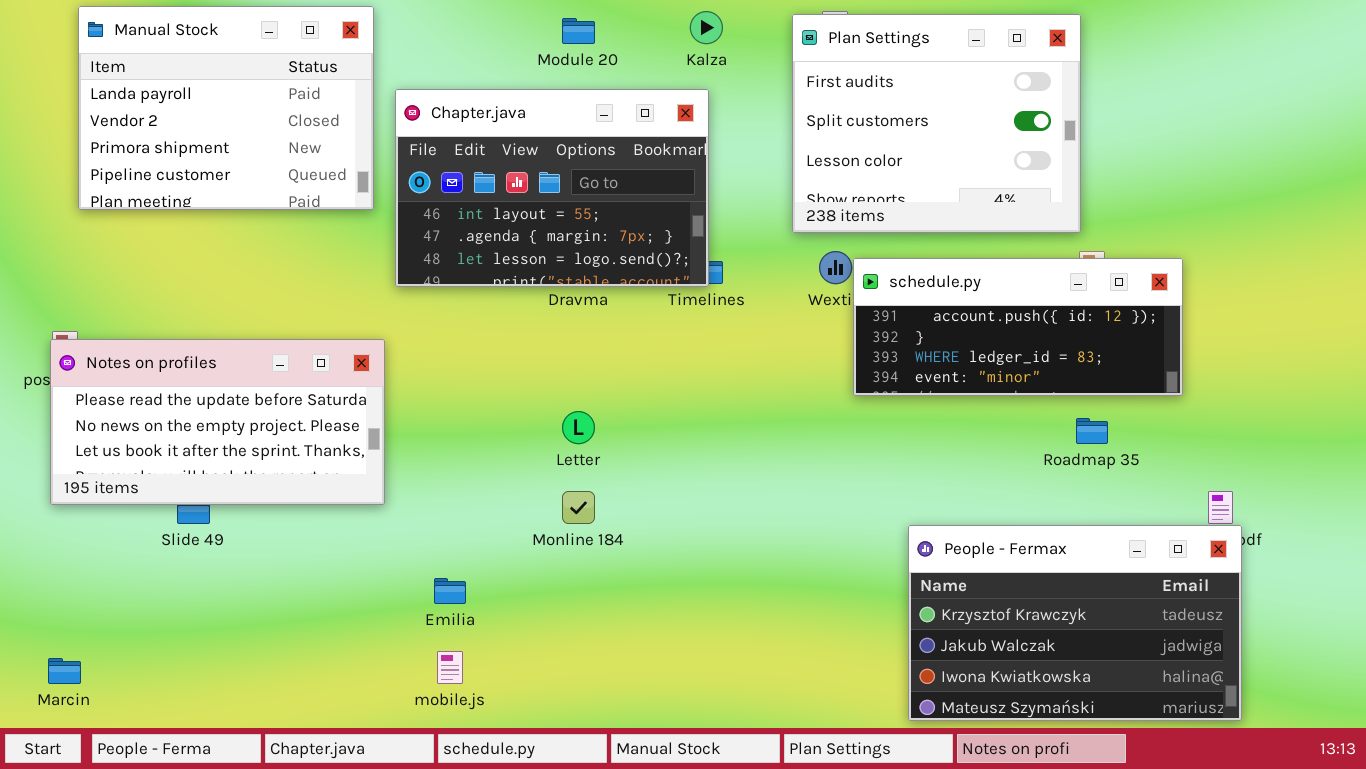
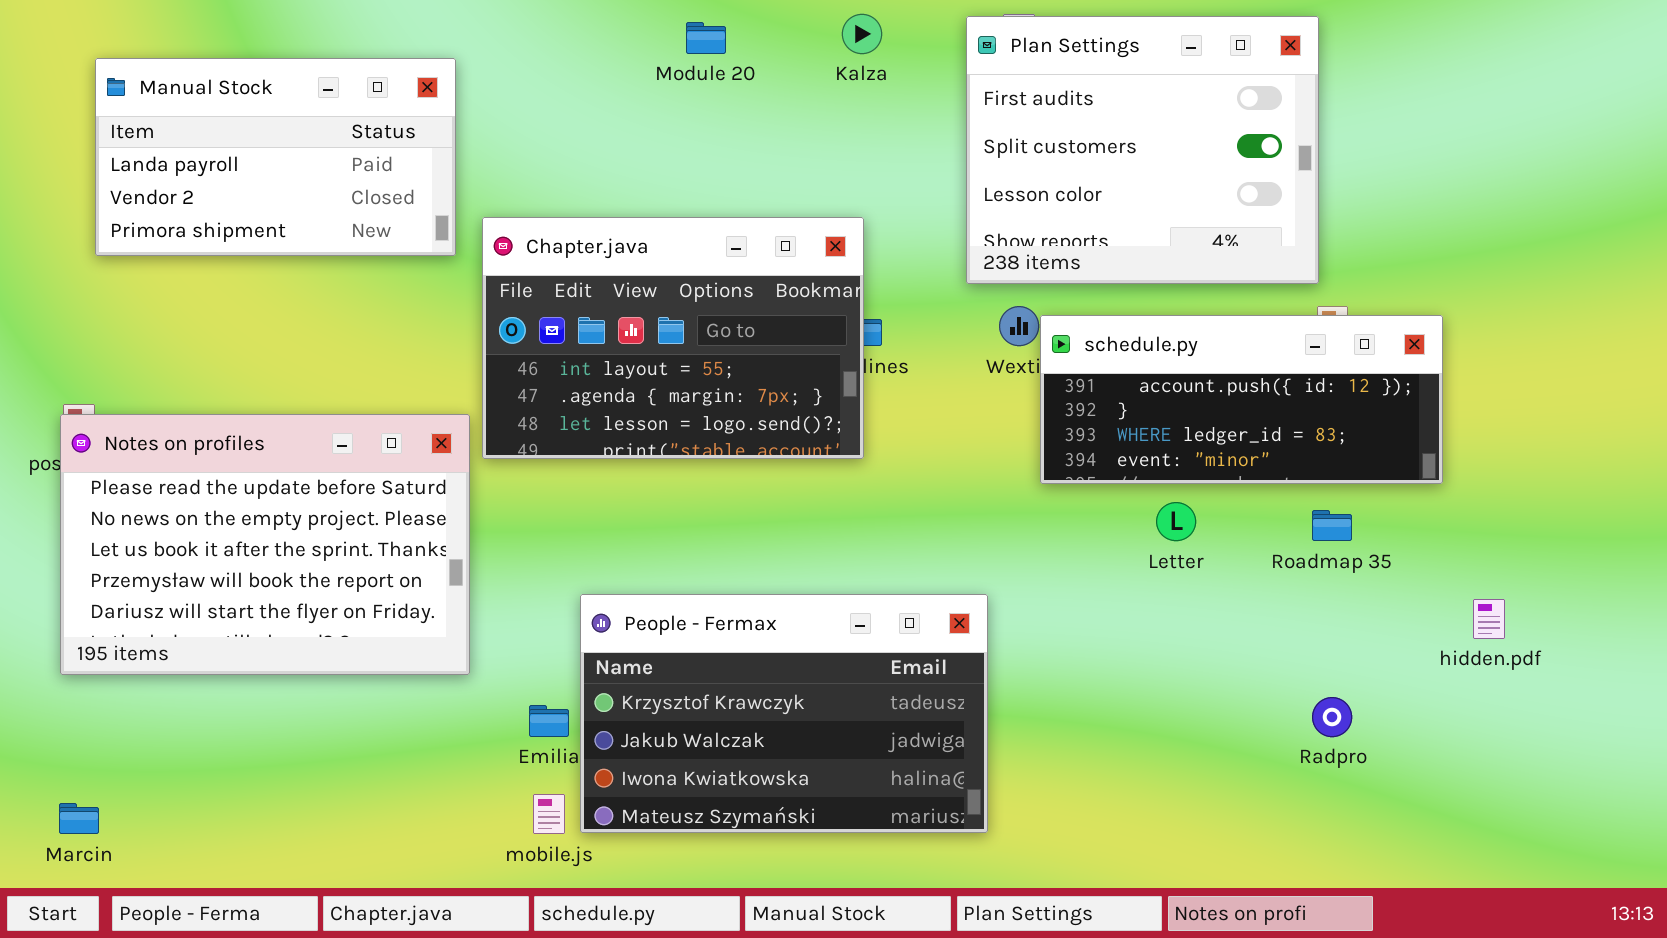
Manual Stock: [78,6,374,210] -> [95,58,456,256], resized
Chapter.java: [395,89,709,287] -> [482,217,864,459], moved
Notes on profiles: [50,339,385,505] -> [60,414,470,675], resized
Letter: [562,411,595,444] -> [1156,502,1196,541], moved
People - Fermax: [908,525,1242,721] -> [580,594,988,833], moved

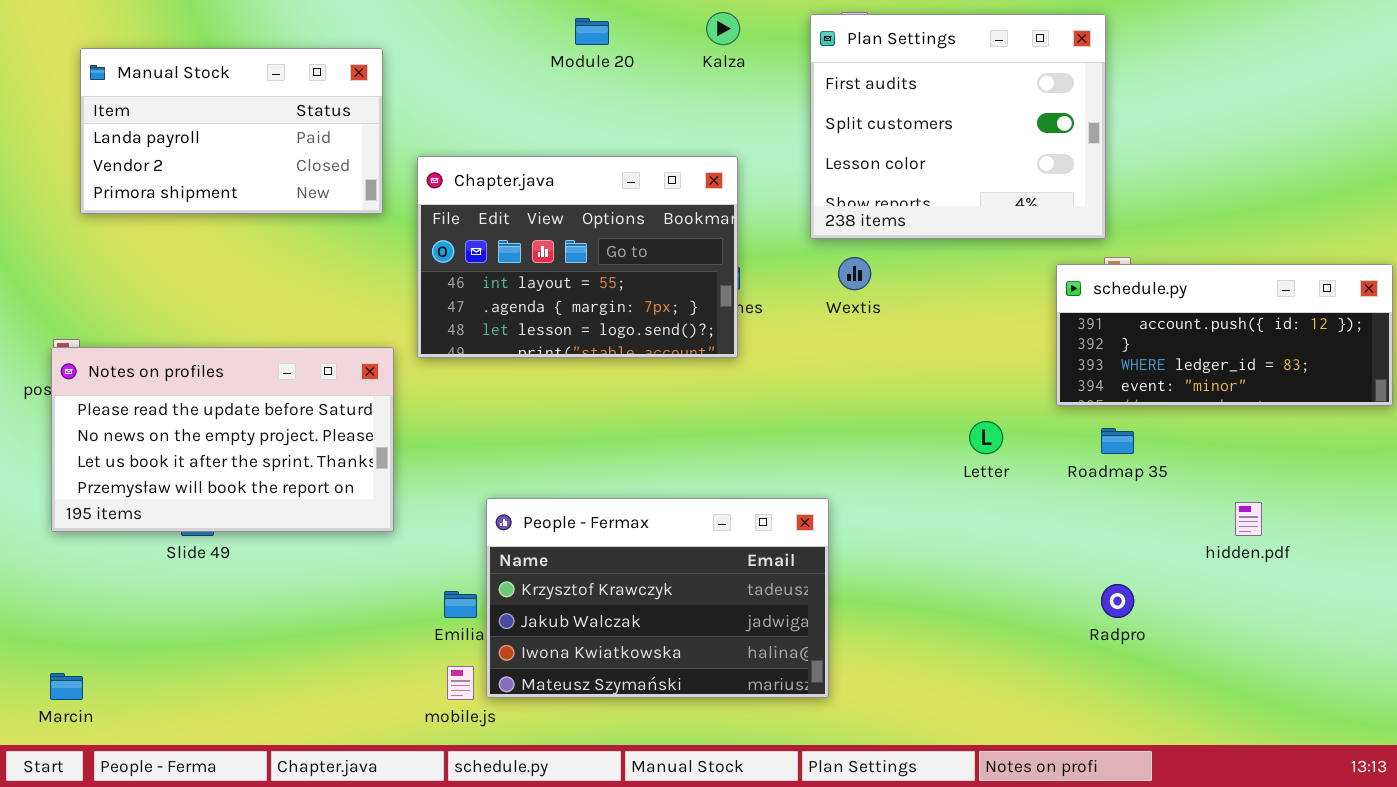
Chapter.java: [482,217,864,459] -> [417,156,738,358], moved
schedule.py: [1040,315,1443,484] -> [1056,264,1393,406], moved
Notes on profiles: [60,414,470,675] -> [51,347,394,532], resized

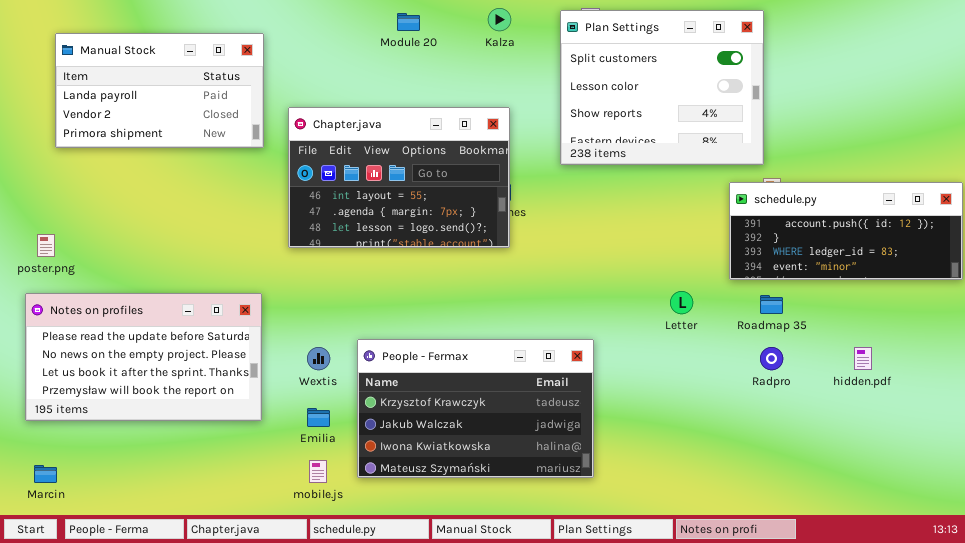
Plan Settings: [810,14,1106,239] -> [560,10,764,165], scrolled down 1 row
Wextis: [838,257,871,290] -> [307,347,330,370], moved
Notes on profiles: [51,347,394,532] -> [25,293,262,421], moved
People - Fermax: [486,498,829,698] -> [357,339,594,478], moved
Radpro: [1101,584,1134,618] -> [760,347,783,370], moved

